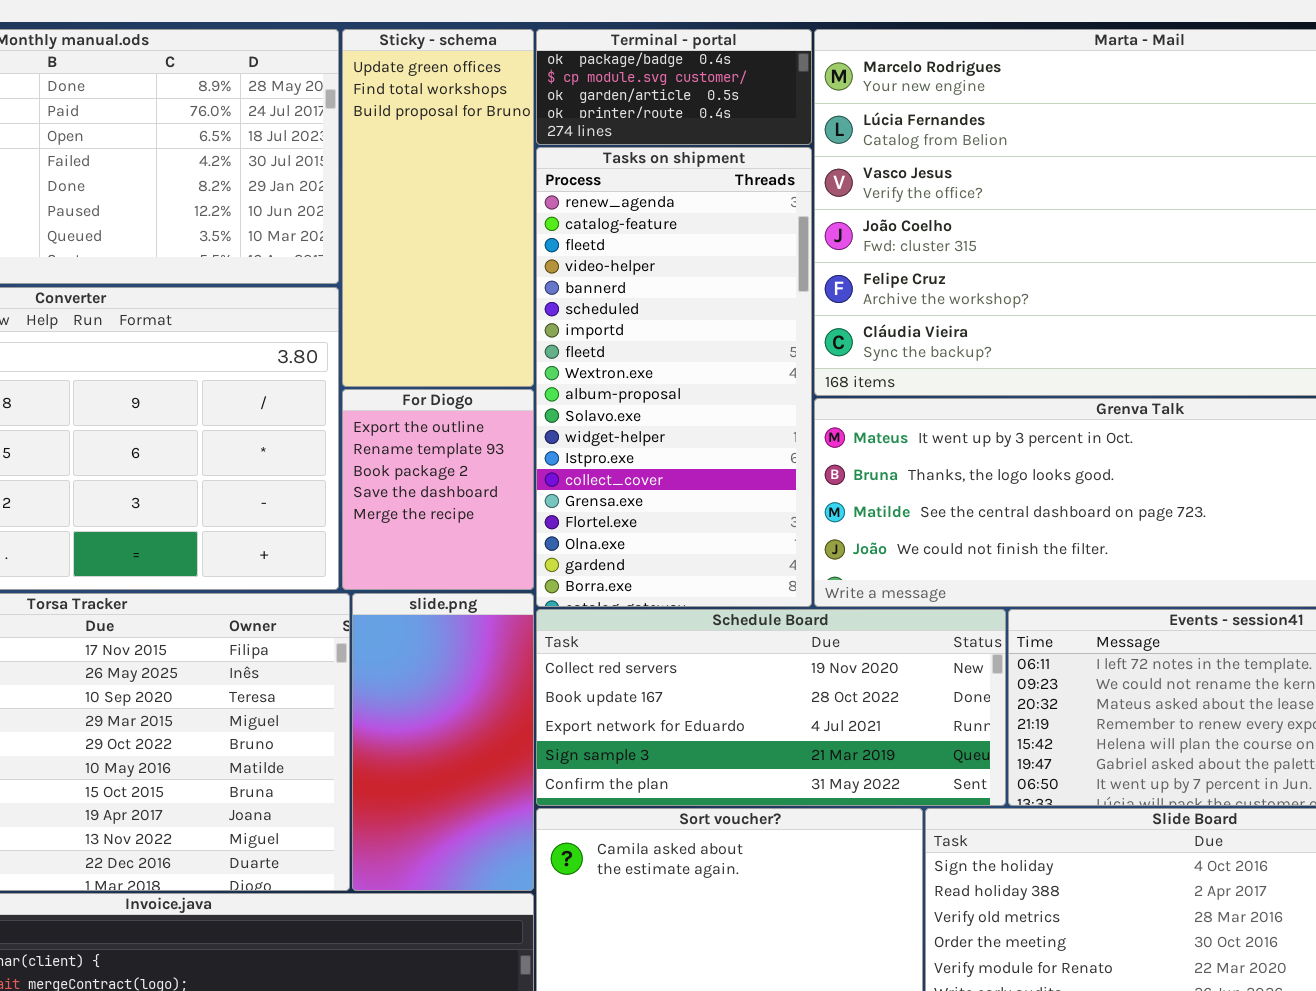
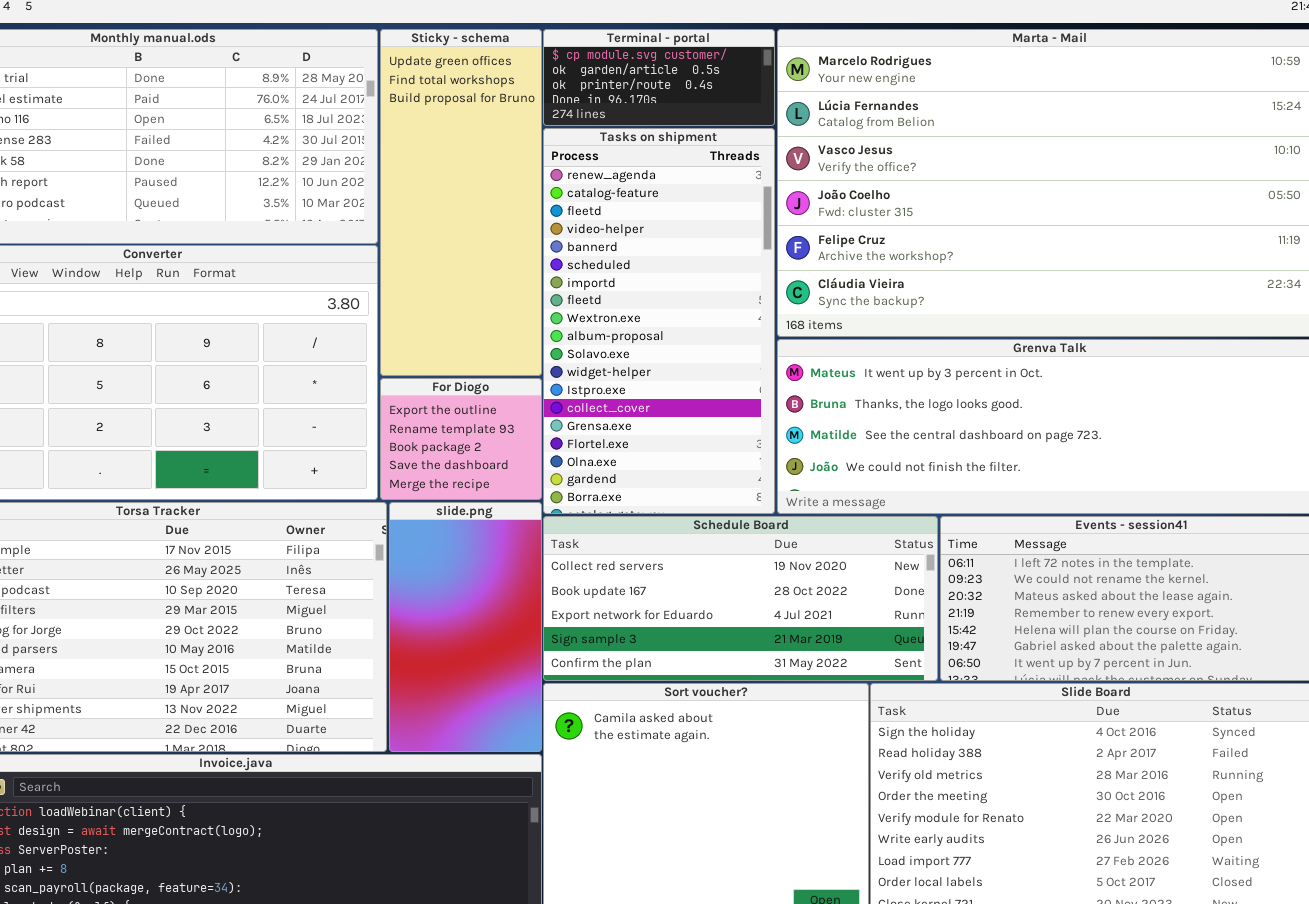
Sticky - schema: [342,29,534,387] -> [380,29,542,376], resized
Terminal - portal: [536,29,812,145] -> [543,29,775,126], scrolled down 1 row
For Diogo: [342,389,534,590] -> [380,378,542,500], resized

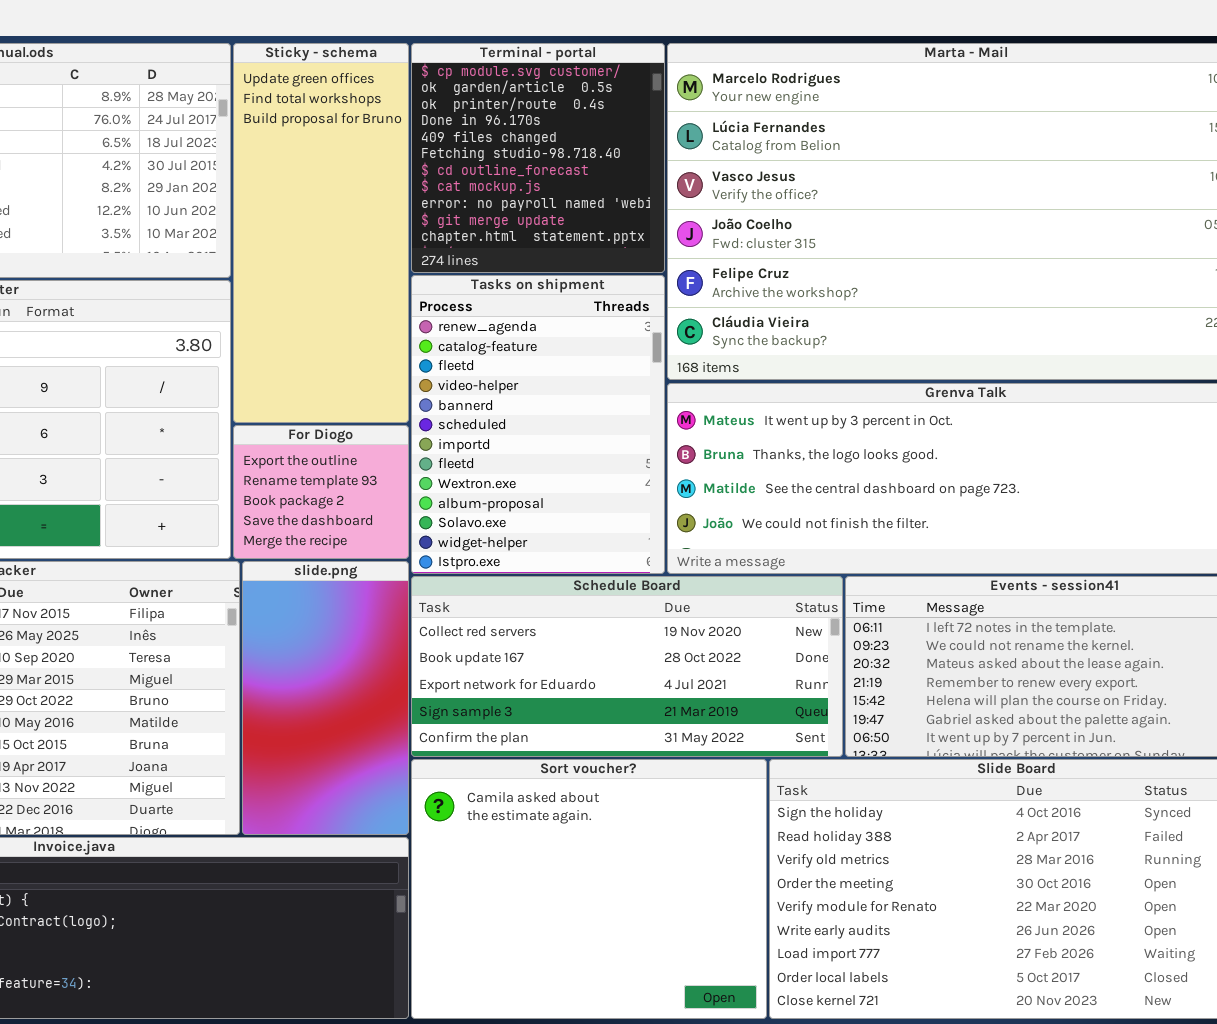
Terminal - portal: [543,29,775,126] -> [411,43,665,273], resized
Tasks on shipment: [543,128,775,514] -> [411,275,665,574], resized

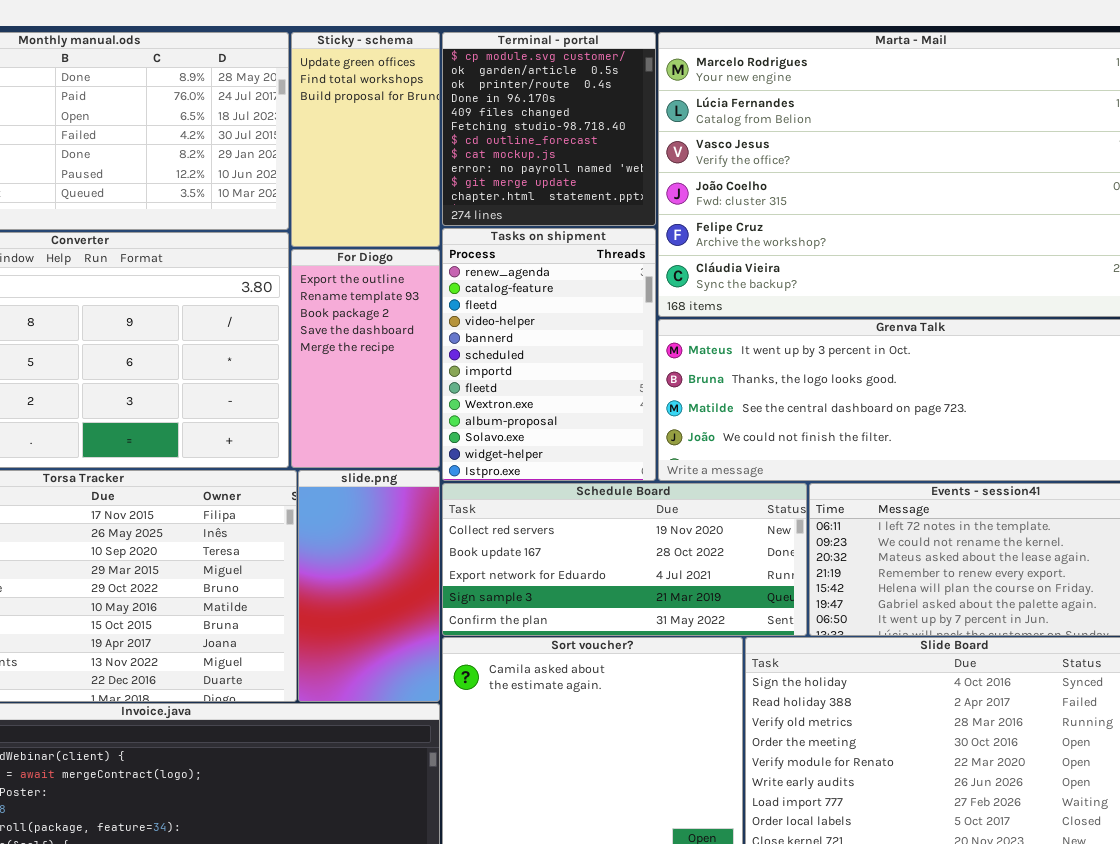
Sticky - schema: [233,43,409,423] -> [291,32,440,247], resized
For Diogo: [233,425,409,559] -> [291,249,440,468], resized

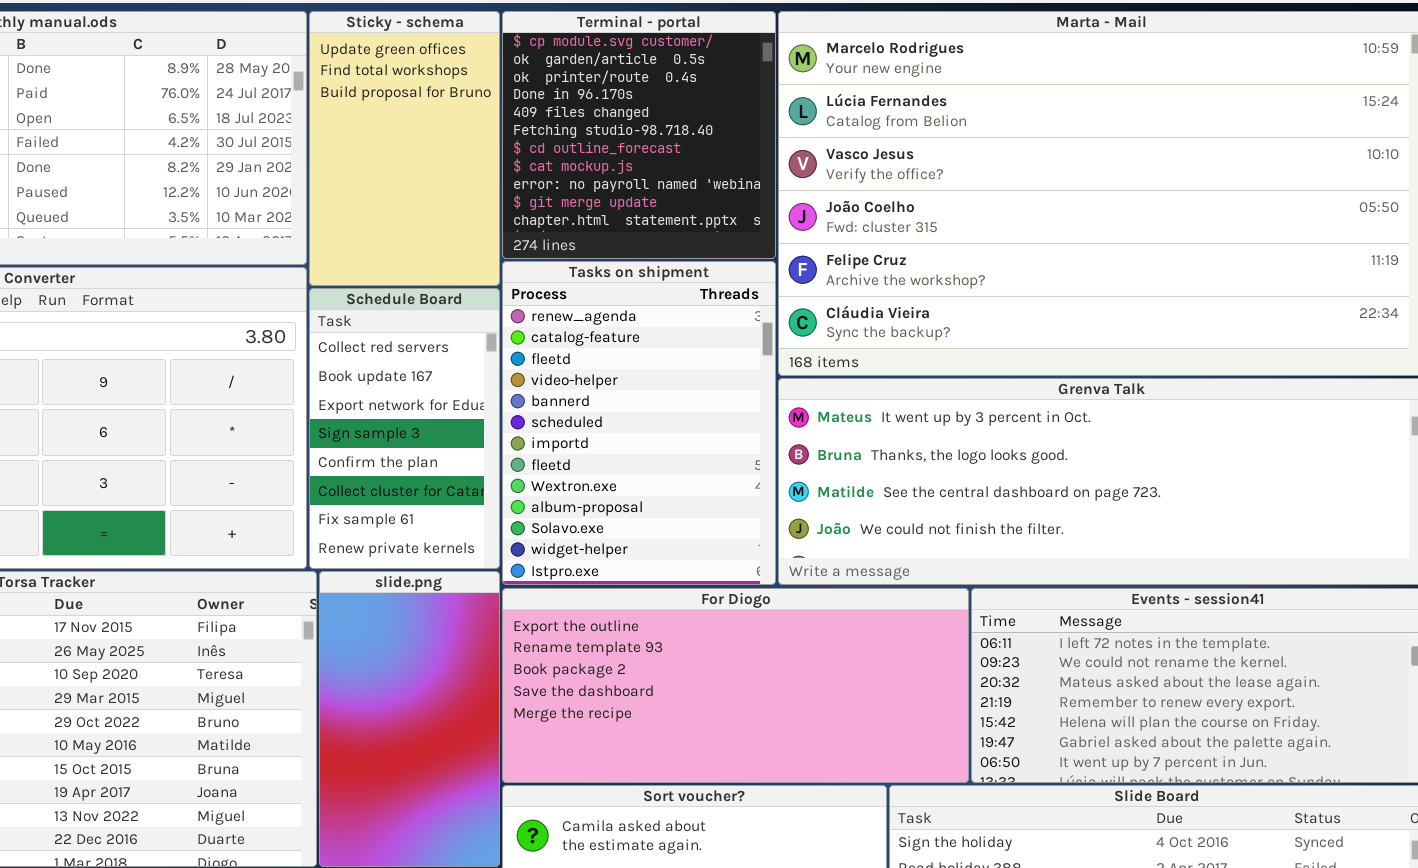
For Diogo: [291,249,440,468] -> [502,588,969,783], moved, resized
Schedule Board: [442,483,807,636] -> [309,288,500,569], moved, resized

